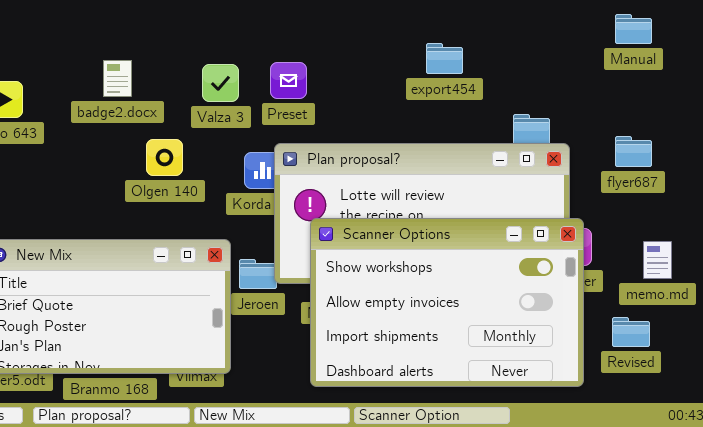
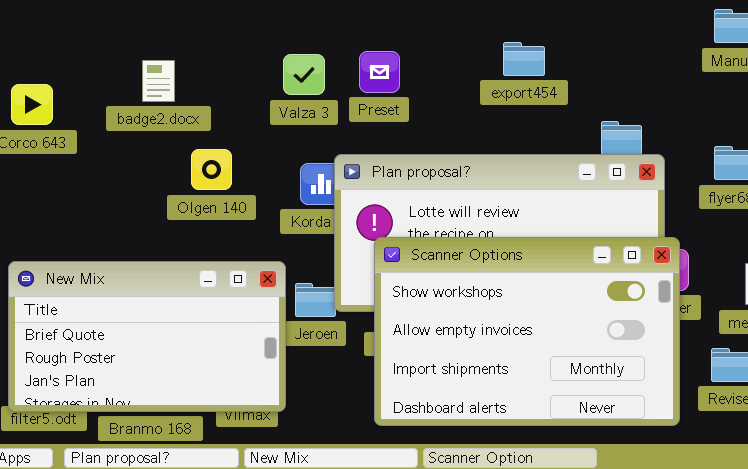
Preset: [270,62,307,99] -> [359,51,400,93], moved
Valza 3: [202,64,239,102] -> [283,54,325,95], moved

